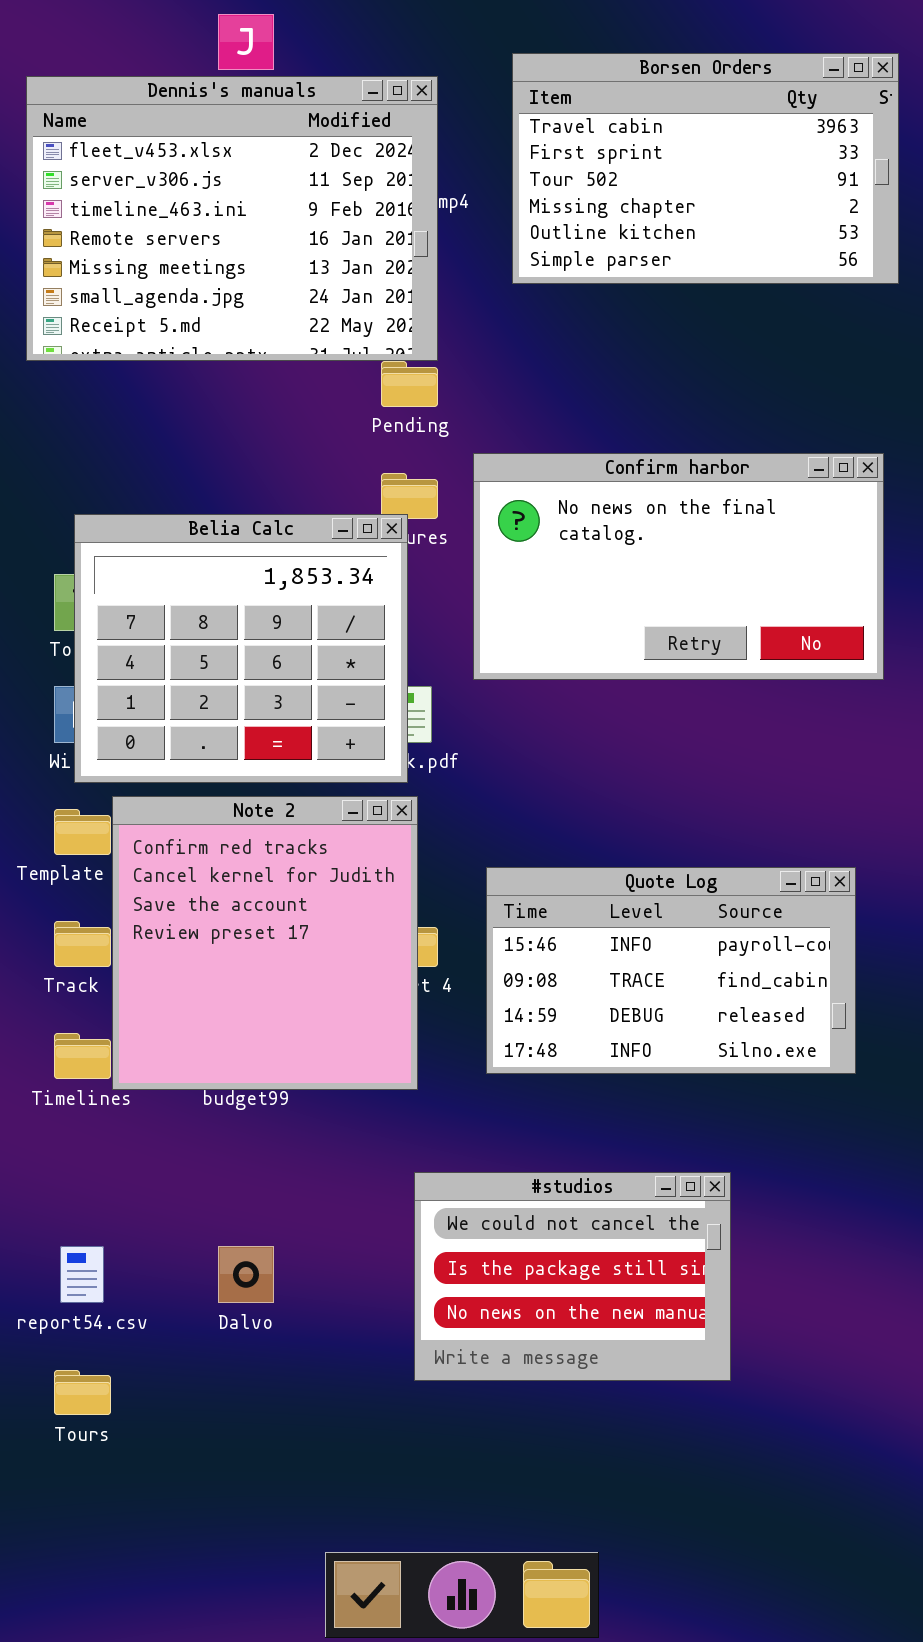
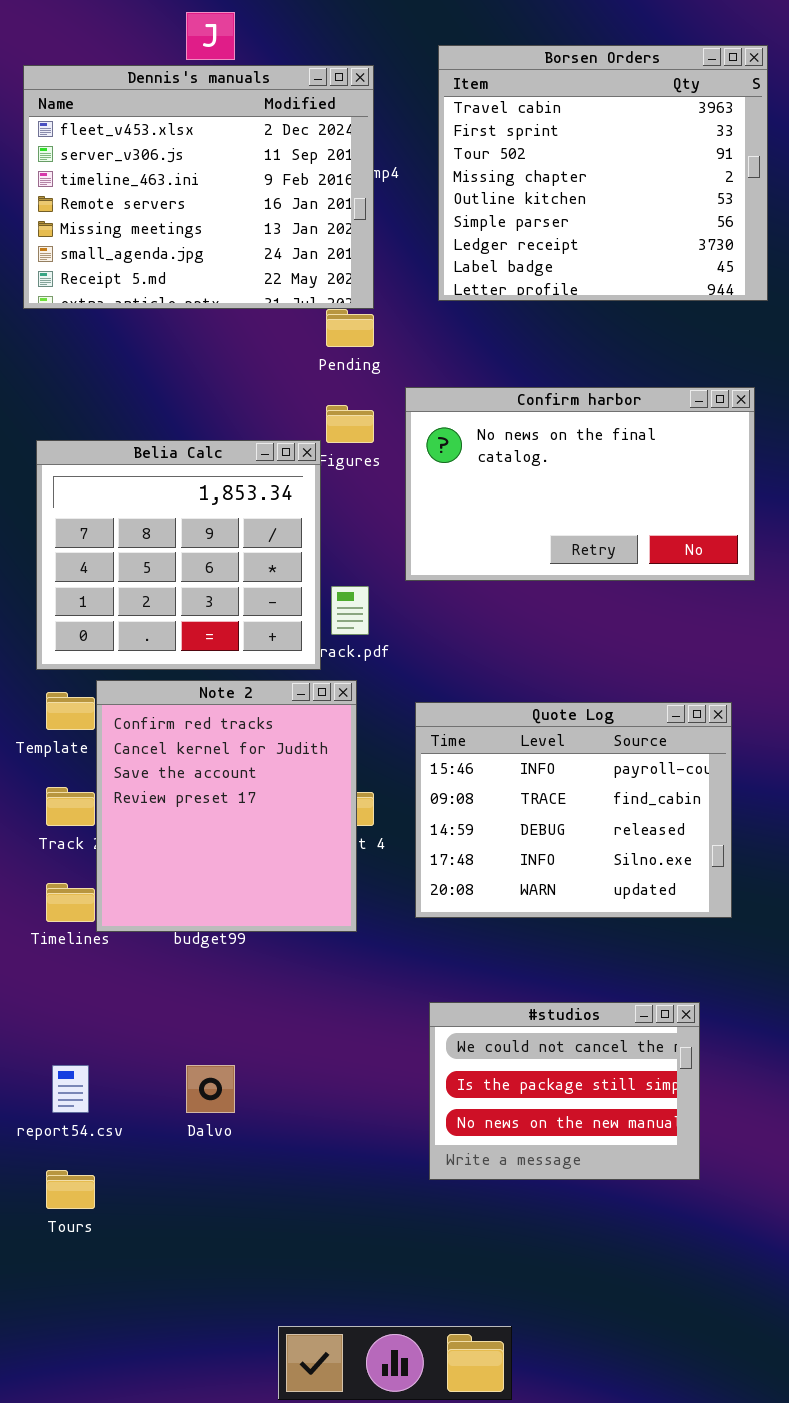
Borsen Orders: [512,53,899,284] -> [438,45,768,301], resized
Belia Calc: [74,514,408,783] -> [36,440,321,670], moved
Quote Log: [486,867,856,1074] -> [415,702,732,918], resized
#studios: [414,1172,731,1381] -> [429,1002,700,1180], moved

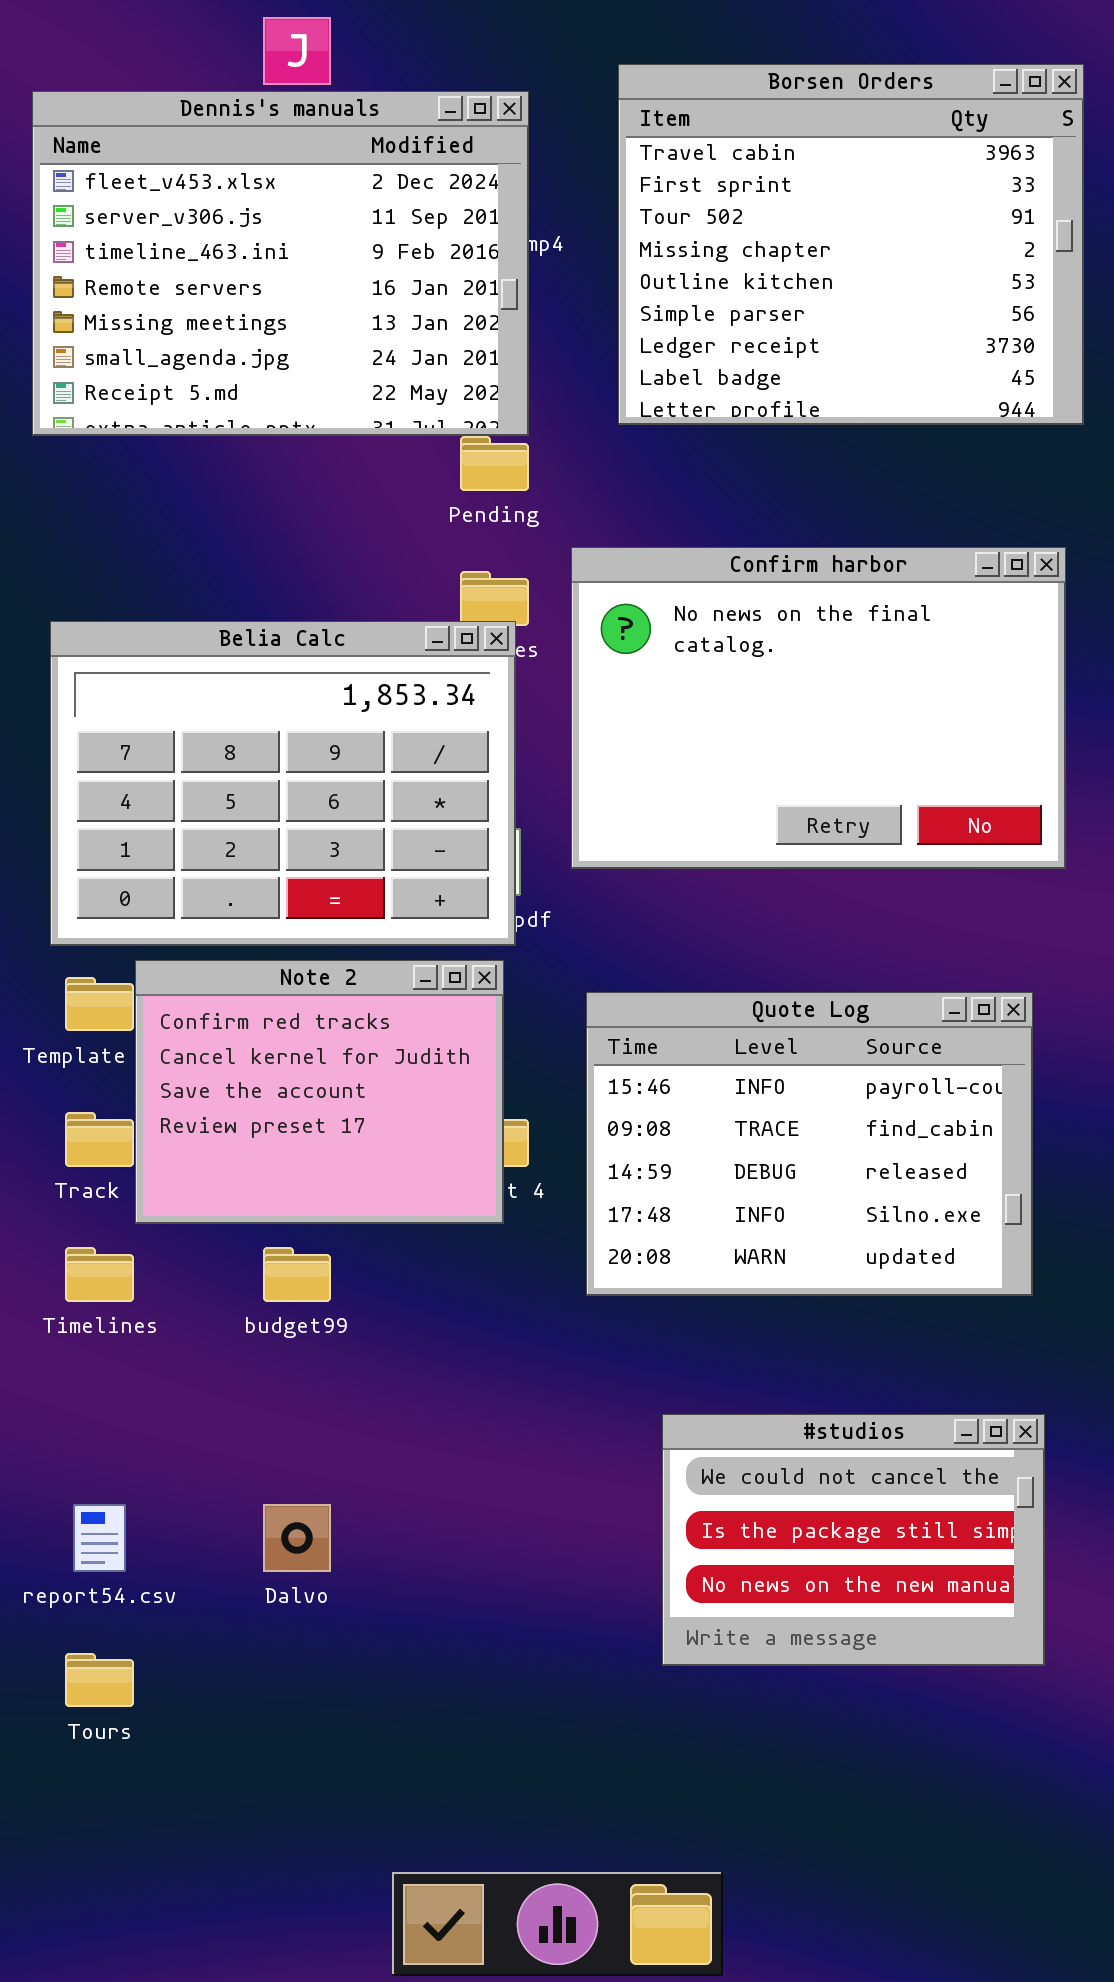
Confirm harbor: [405,387,755,581] -> [571,547,1066,869], resized
Belia Calc: [36,440,321,670] -> [50,621,516,946], resized
Note 2: [96,680,357,932] -> [135,960,504,1224], resized
#studios: [429,1002,700,1180] -> [662,1414,1045,1666], moved

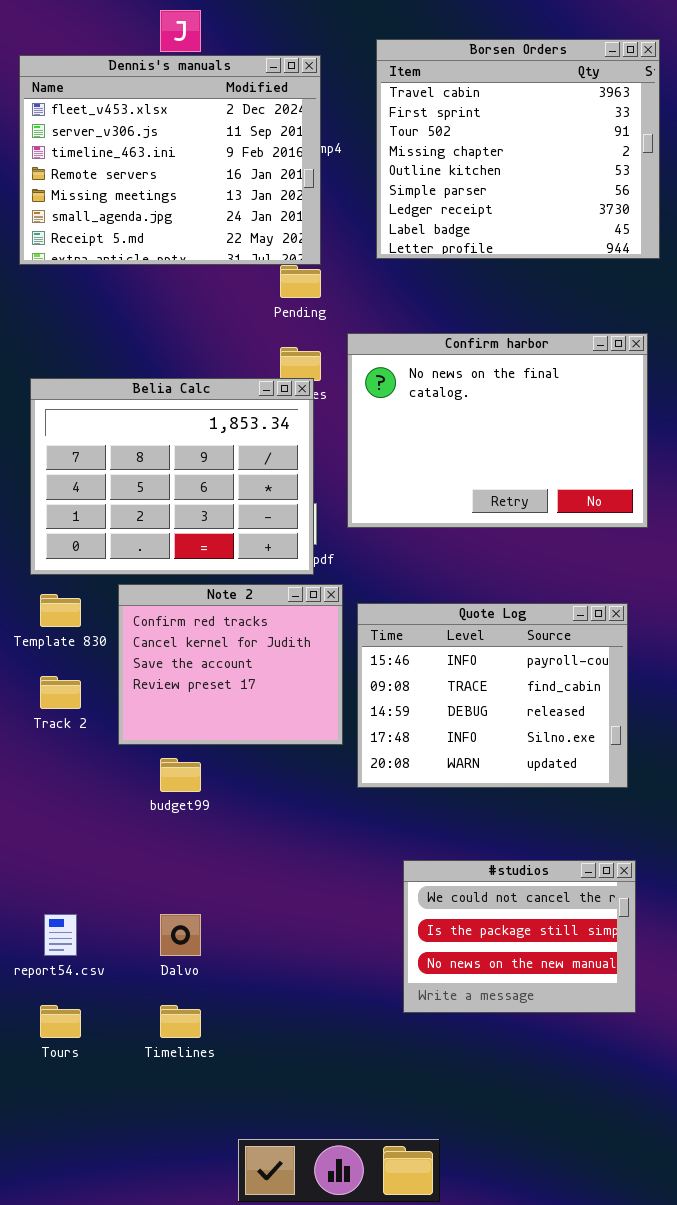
Note 2: [135,960,504,1224] -> [118,584,343,745], moved
Timelines: [65,1247,134,1302] -> [160,1005,201,1038], moved

